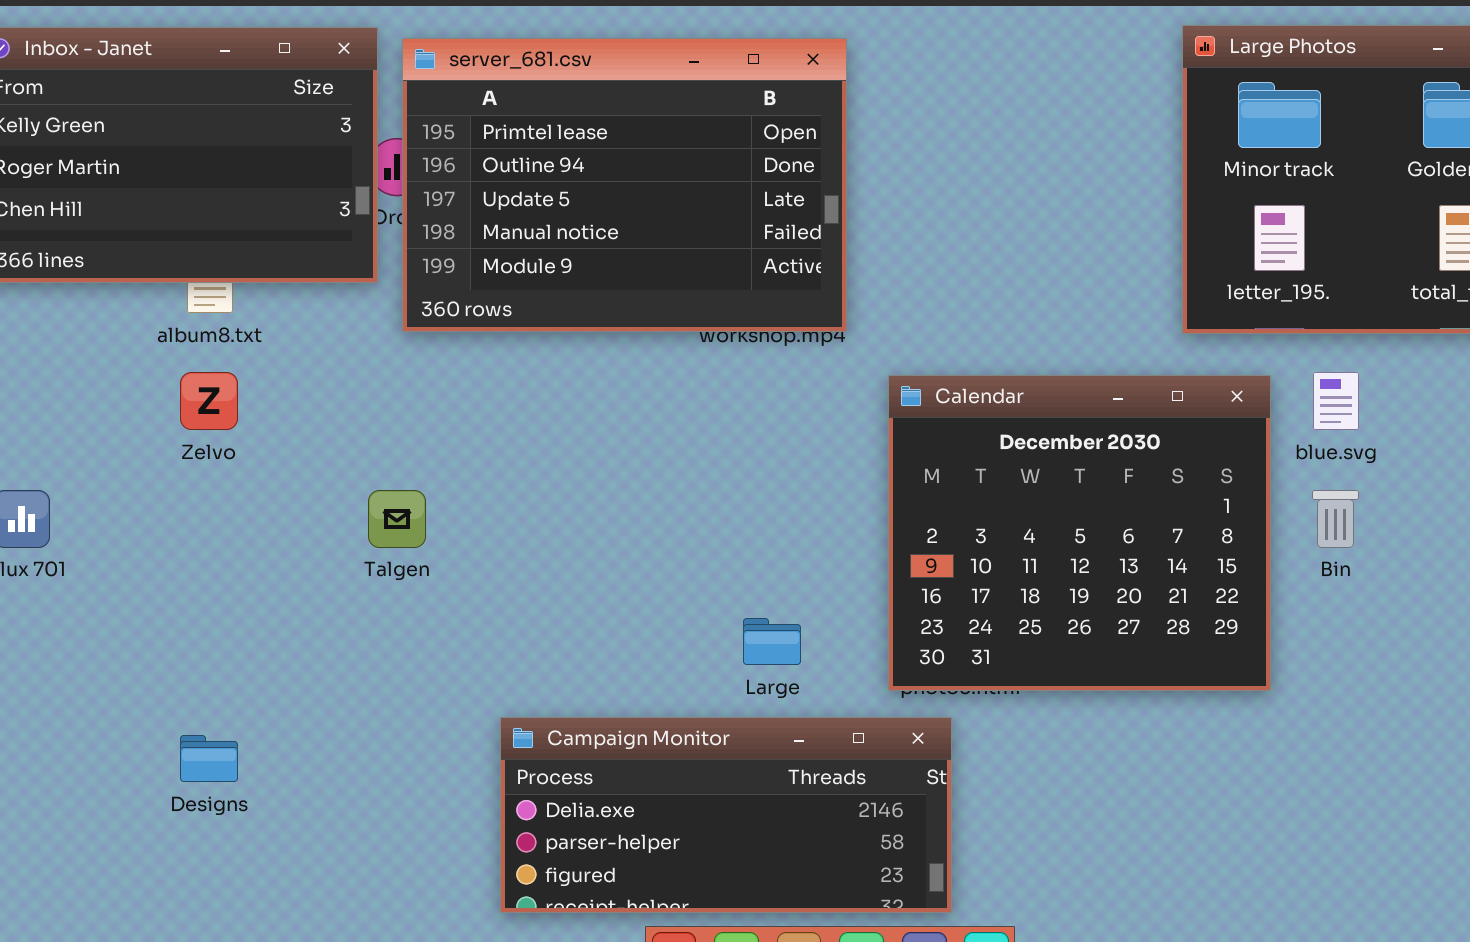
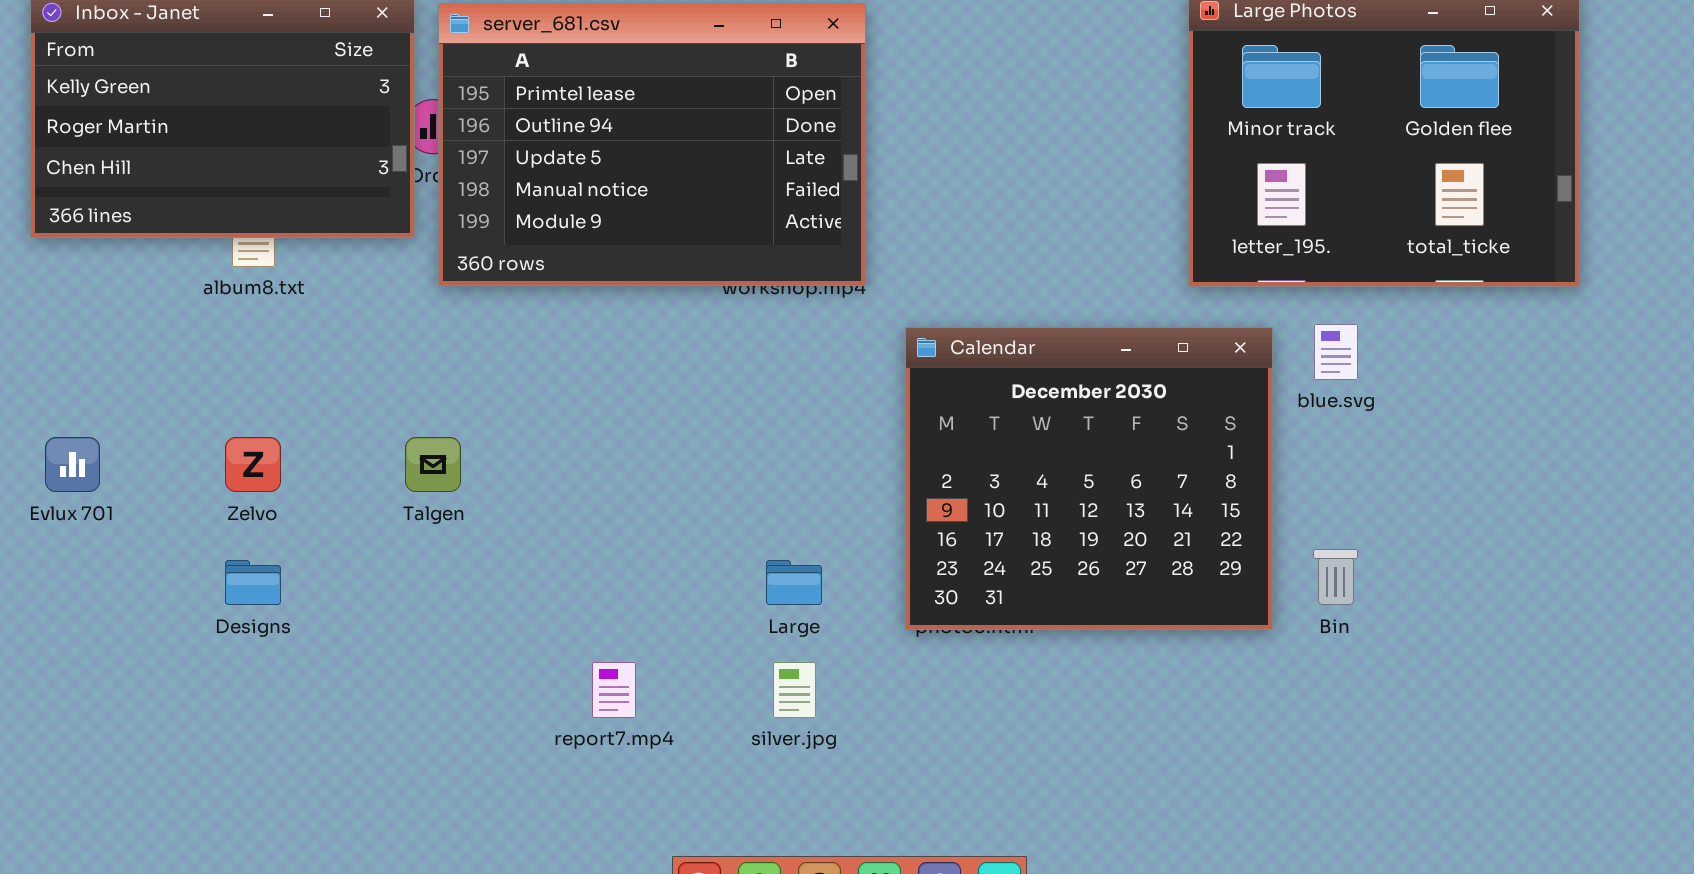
Zelvo: [180,372,238,430] -> [225,437,281,492], moved
Bin: [1312,490,1359,548] -> [1313,549,1358,605], moved
Campaign Monitor: [500,717,952,913] -> none, closed
Designs: [180,735,238,782] -> [225,560,281,605], moved

